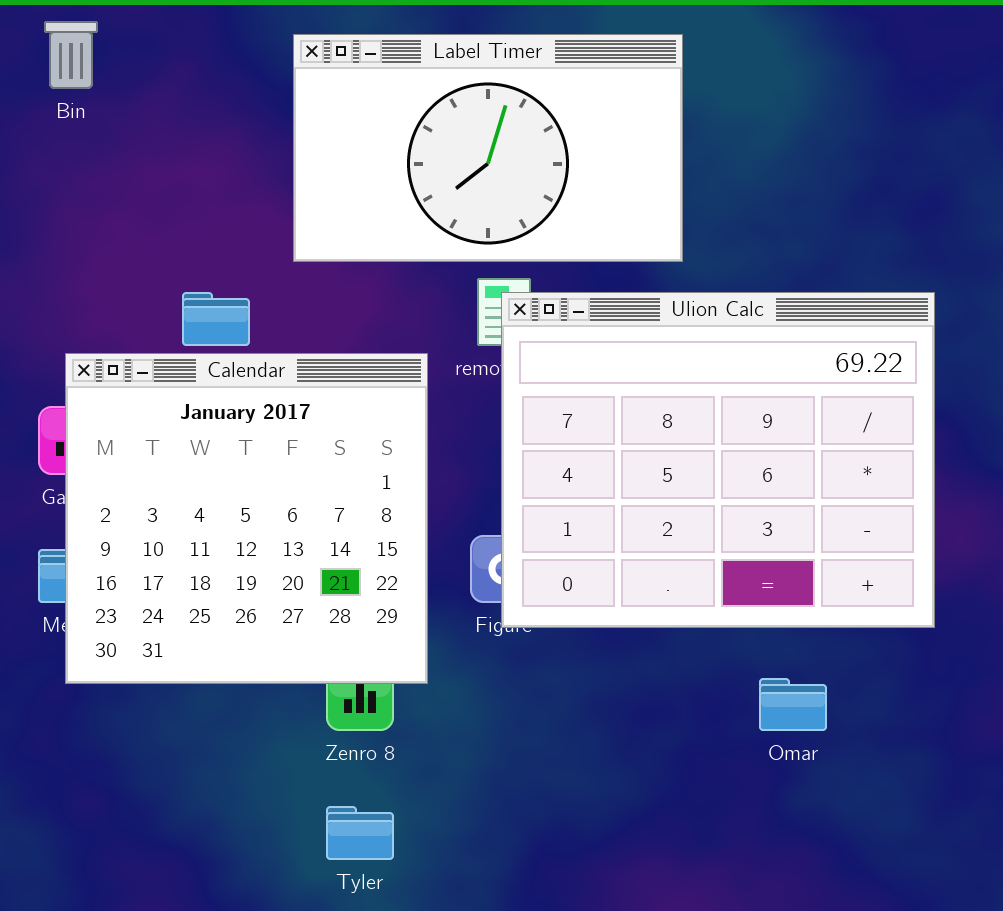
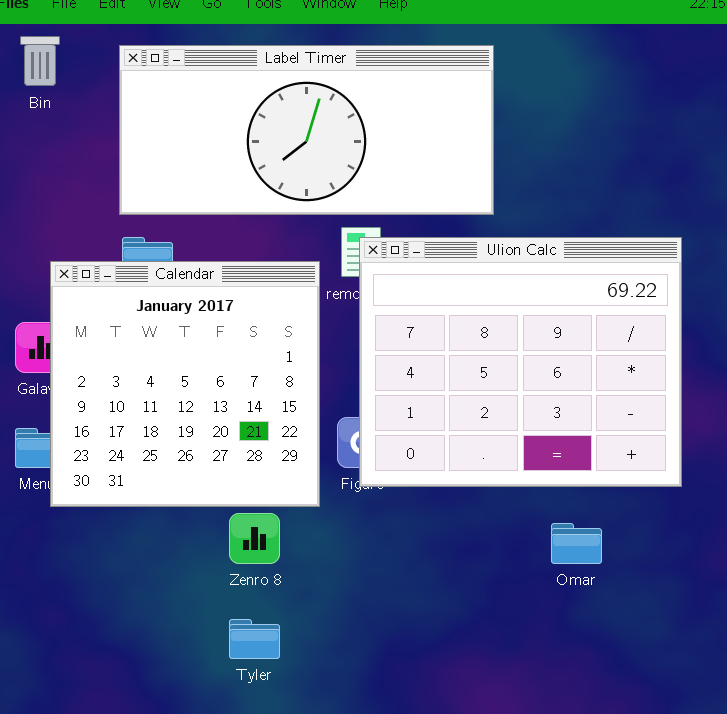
Label Timer: [293,34,683,262] -> [119,45,494,215], resized
Calendar: [65,353,428,684] -> [50,261,320,507], moved

